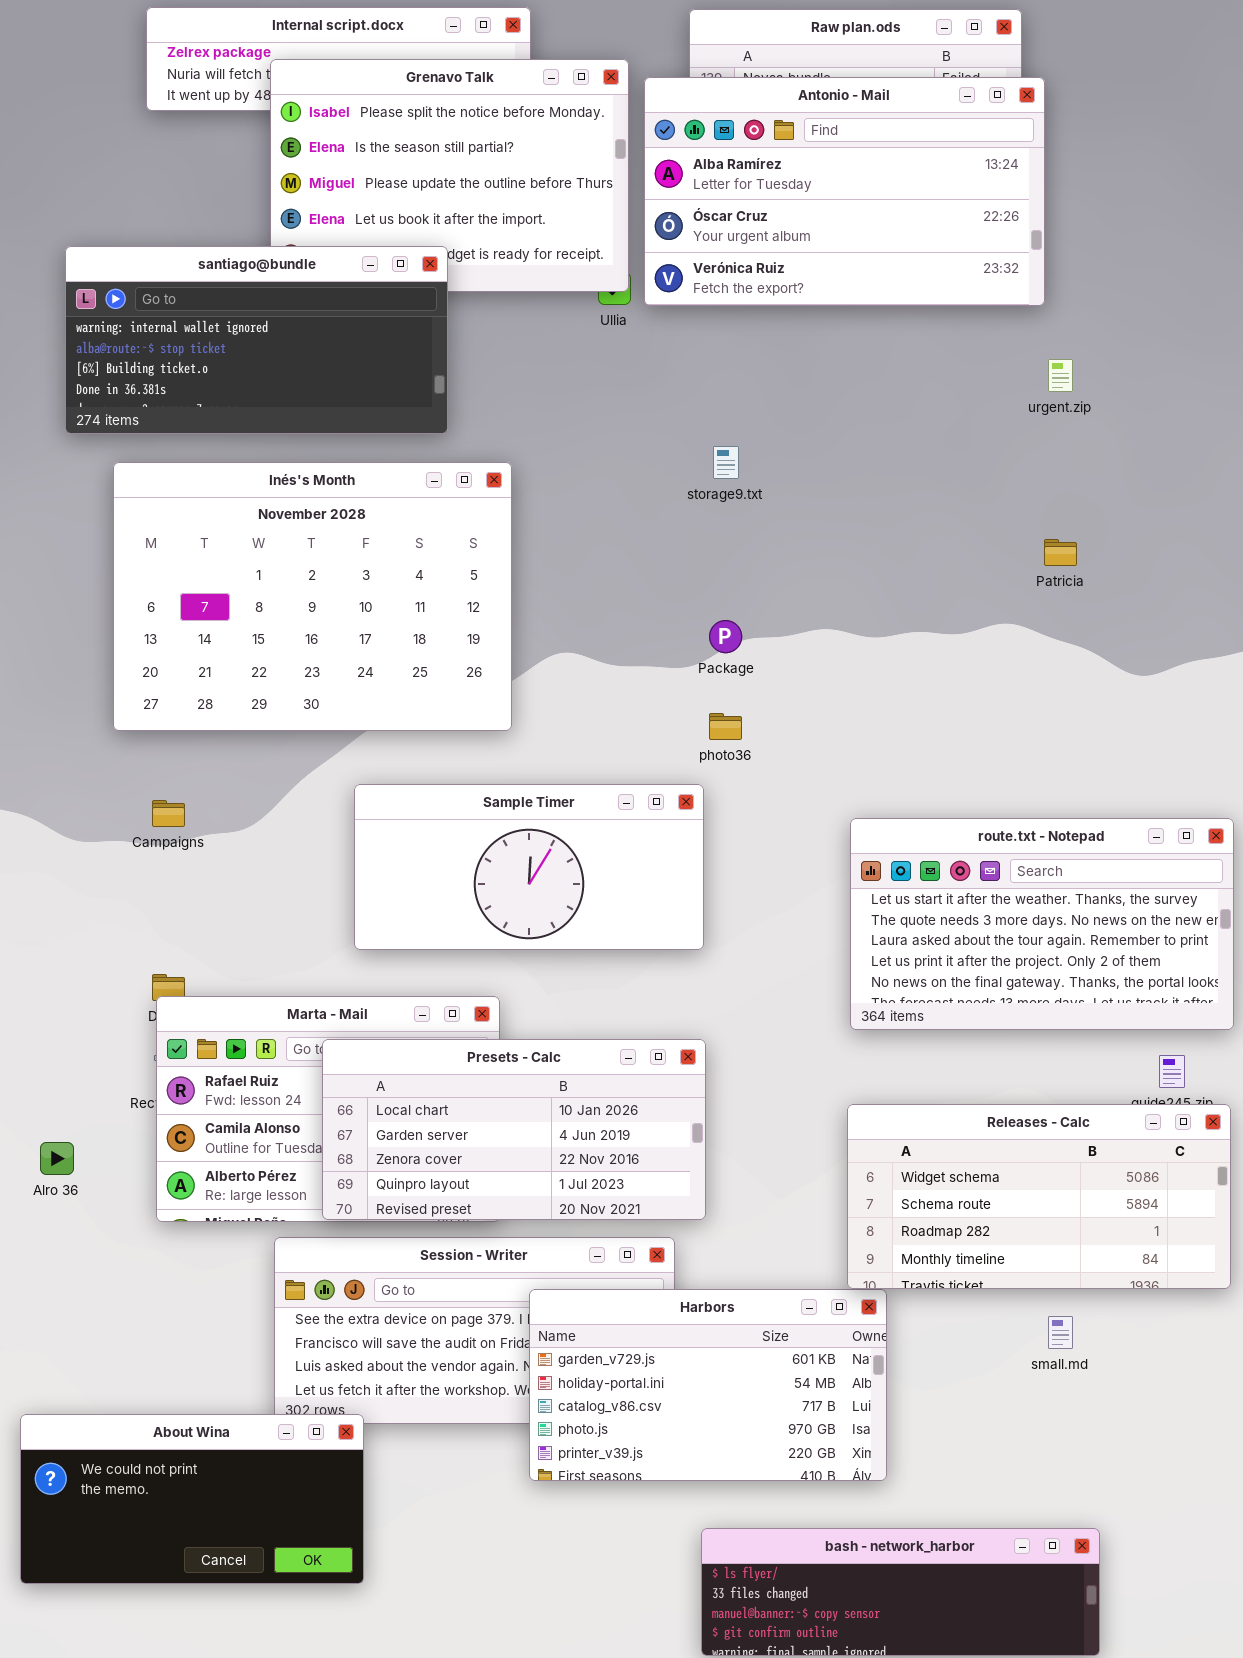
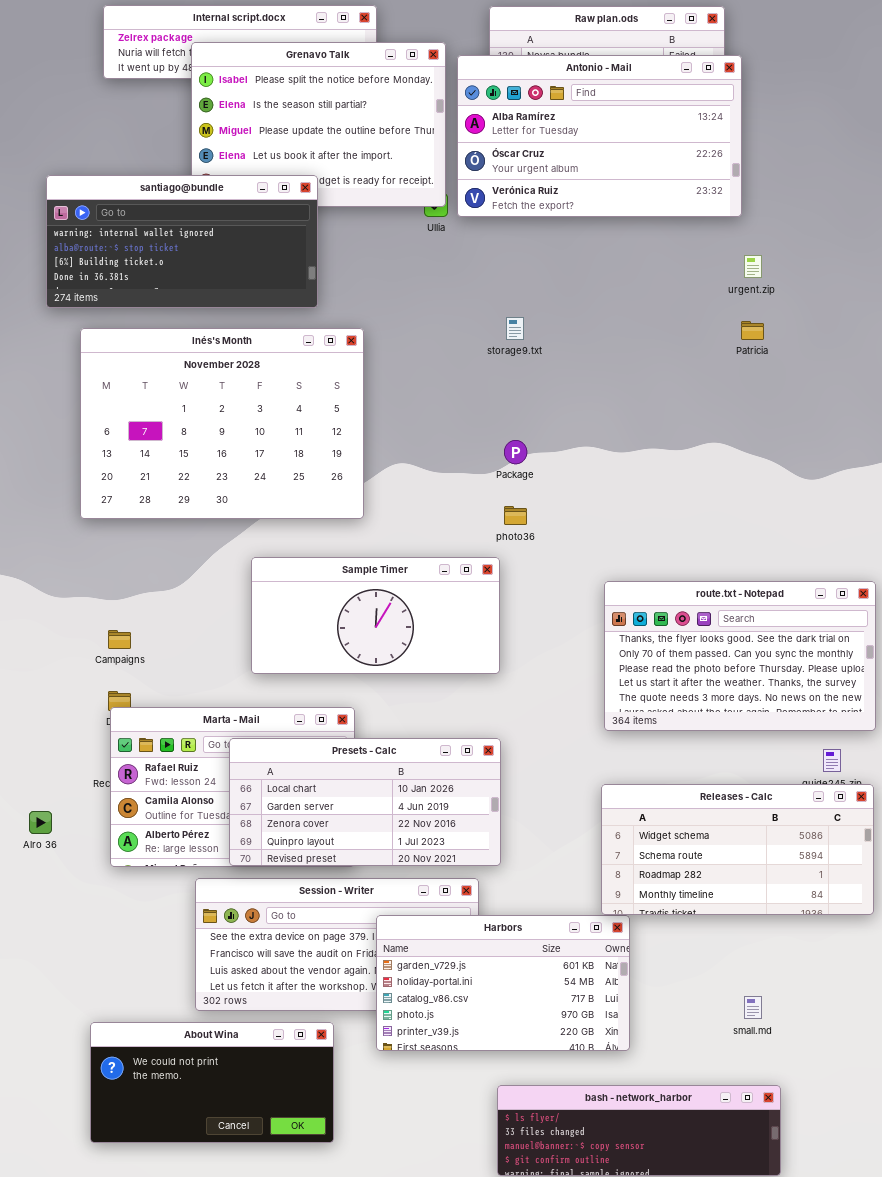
Patricia: [1044,539,1077,566] -> [741,321,764,340], moved
Campaigns: [152,800,185,827] -> [108,630,131,649], moved
route.txt - Notepad: [850,818,1234,1030] -> [604,581,876,731], scrolled up 3 rows
small.md: [1048,1316,1073,1349] -> [744,996,762,1019], moved
About Wina: [20,1414,364,1584] -> [90,1022,334,1143], moved

